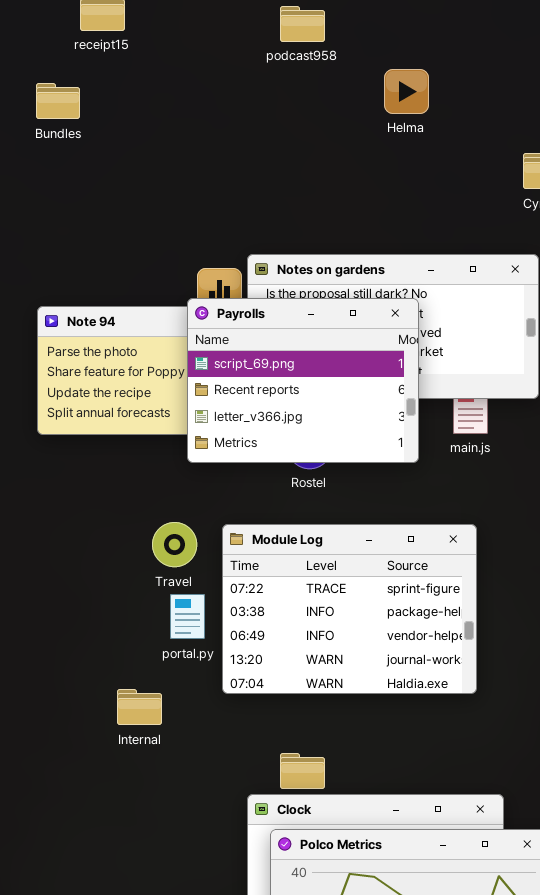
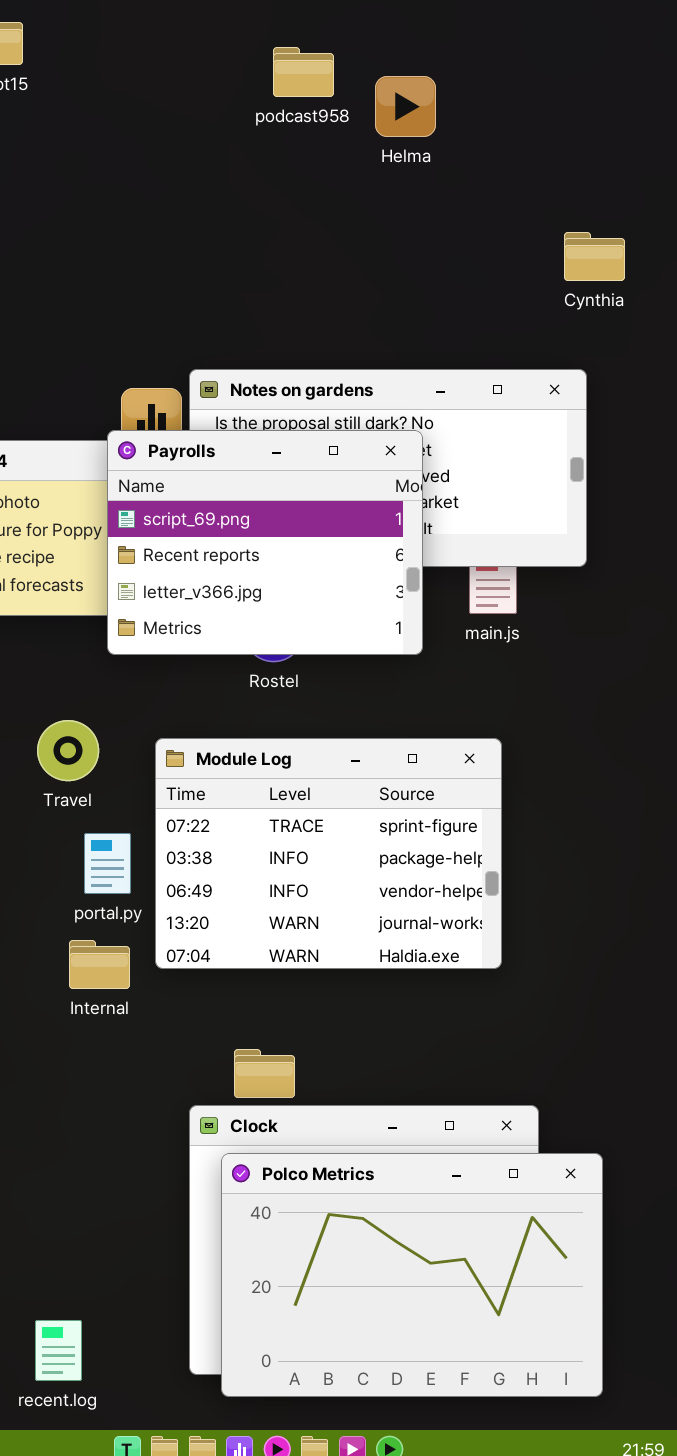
podcast958: [280,6,325,42] -> [273,47,334,97], moved
Helma: [384,69,429,114] -> [375,76,436,137], moved
Travel: [152,522,197,567] -> [37,720,99,781], moved
Internal: [117,689,162,725] -> [69,940,130,989], moved

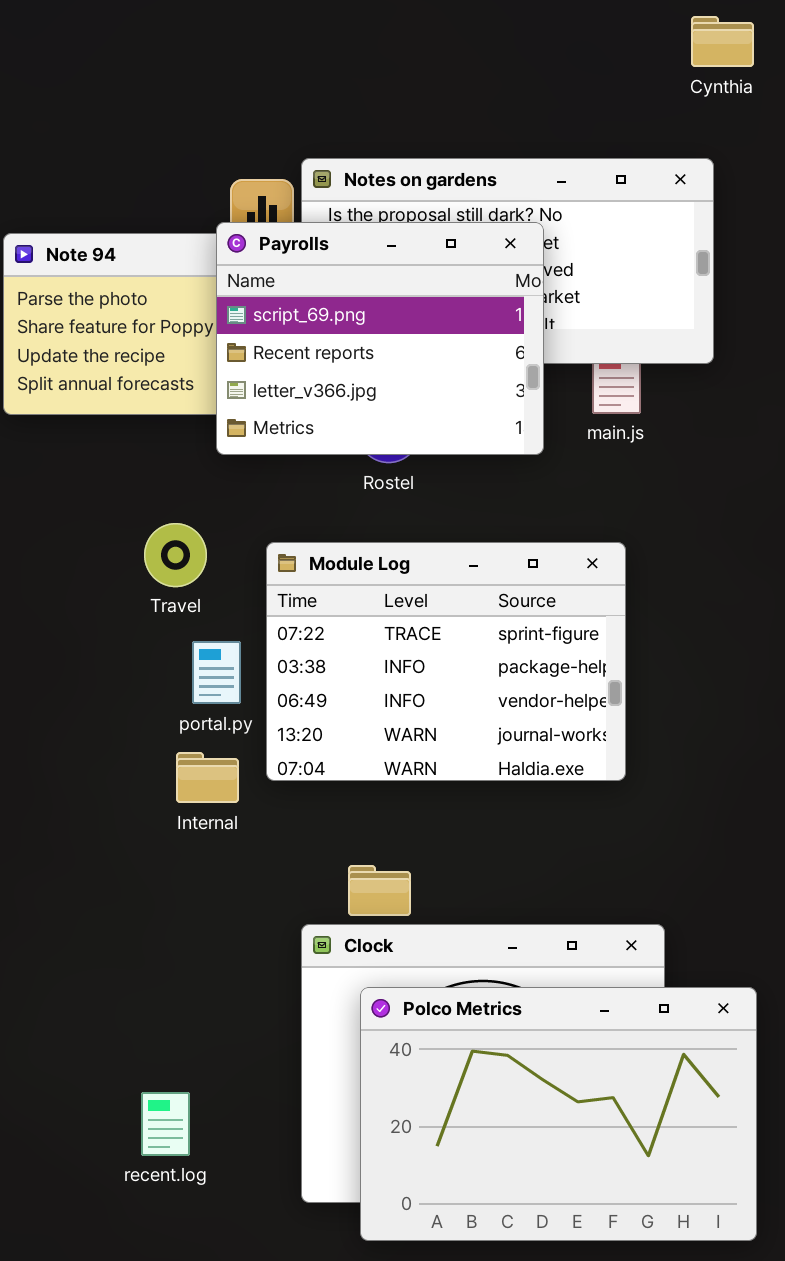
Polco Metrics: [221,1153,603,1397] -> [360,987,757,1241], moved
recent.log: [35,1320,82,1381] -> [141,1092,190,1156], moved

